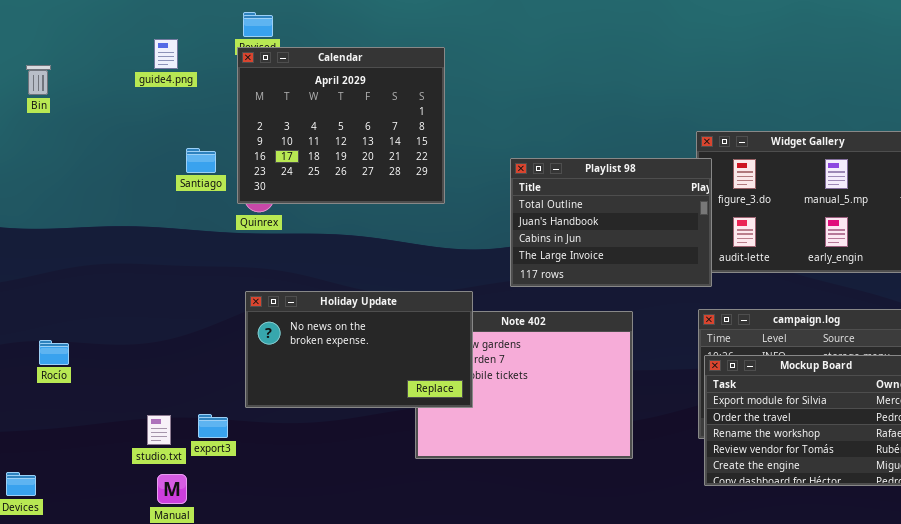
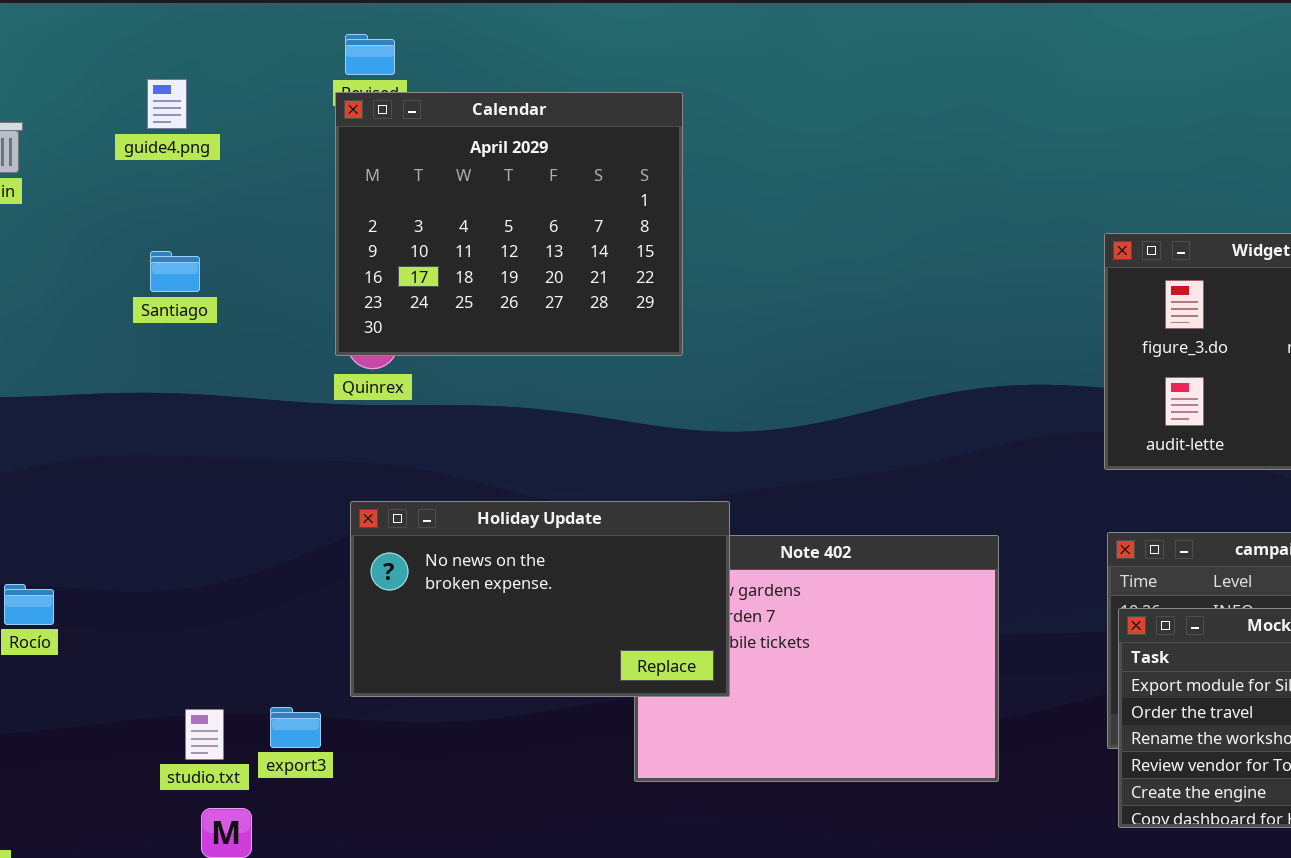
guide4.png: [154,39,178,69] -> [147,79,187,129], moved
Santiago: [186,148,216,173] -> [150,251,200,292], moved
Playlist 98: [510,158,712,287] -> none, closed

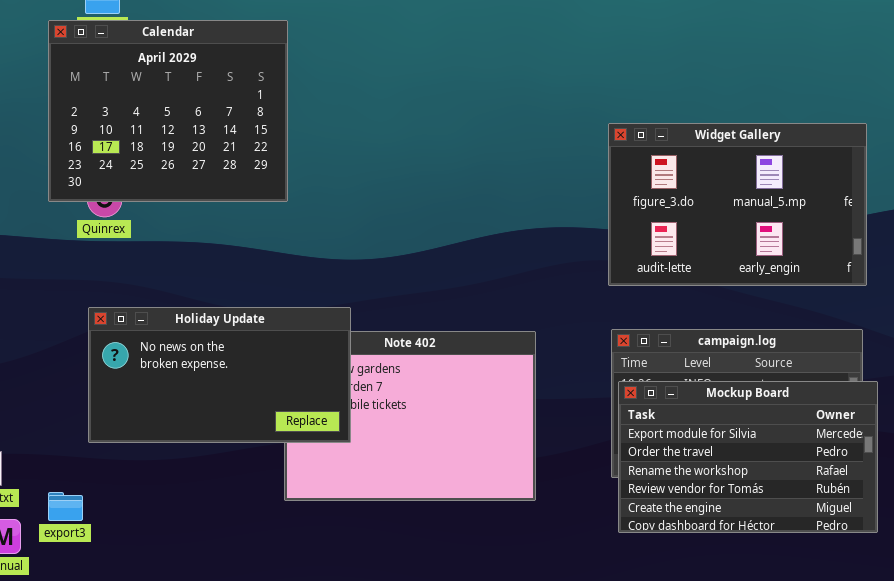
Calendar: [335,92,683,356] -> [48,20,288,202], moved
export3: [270,707,321,748] -> [48,492,83,521], moved

